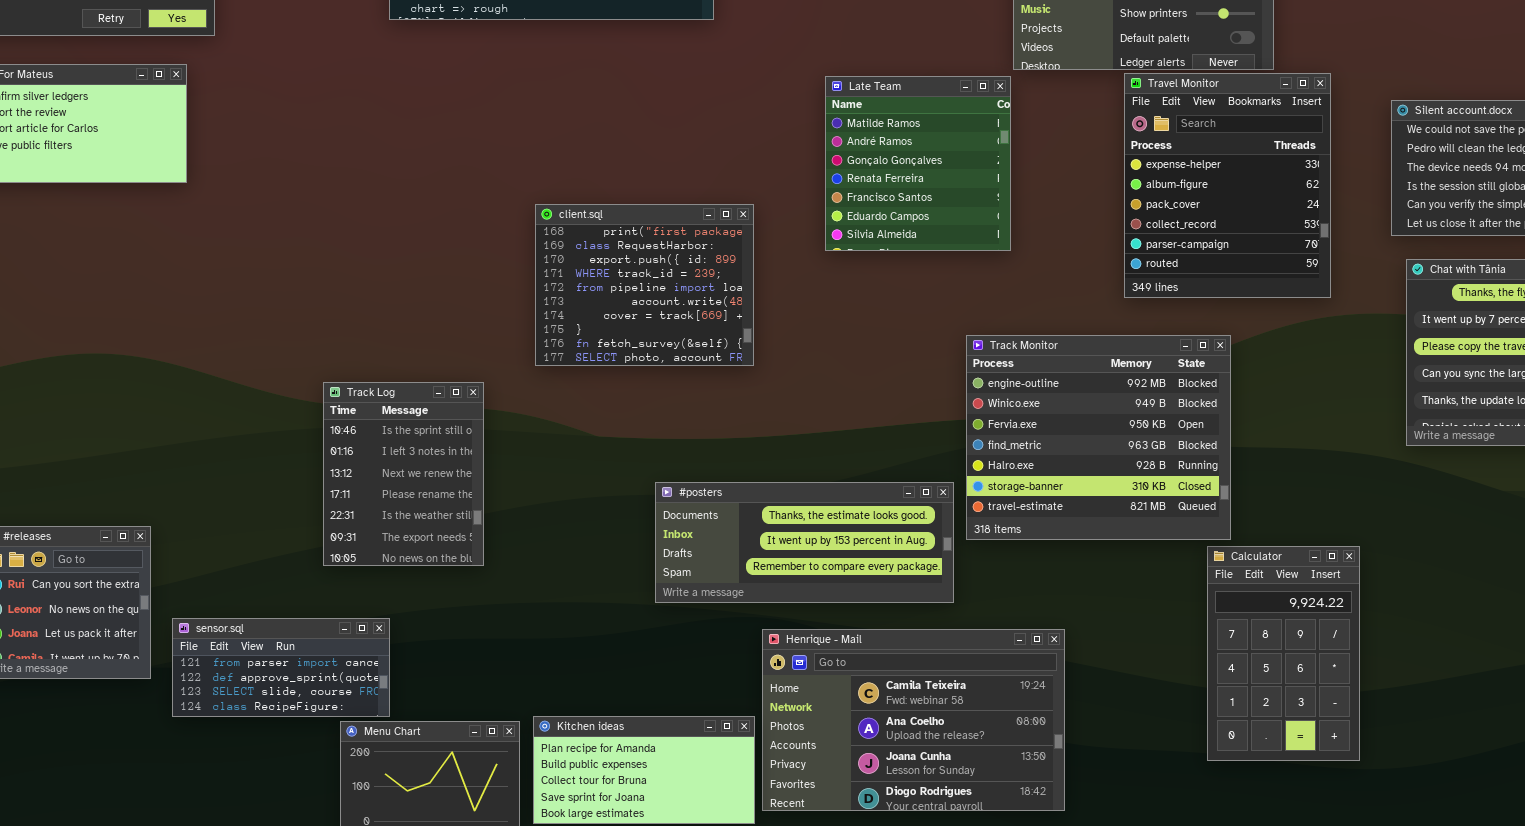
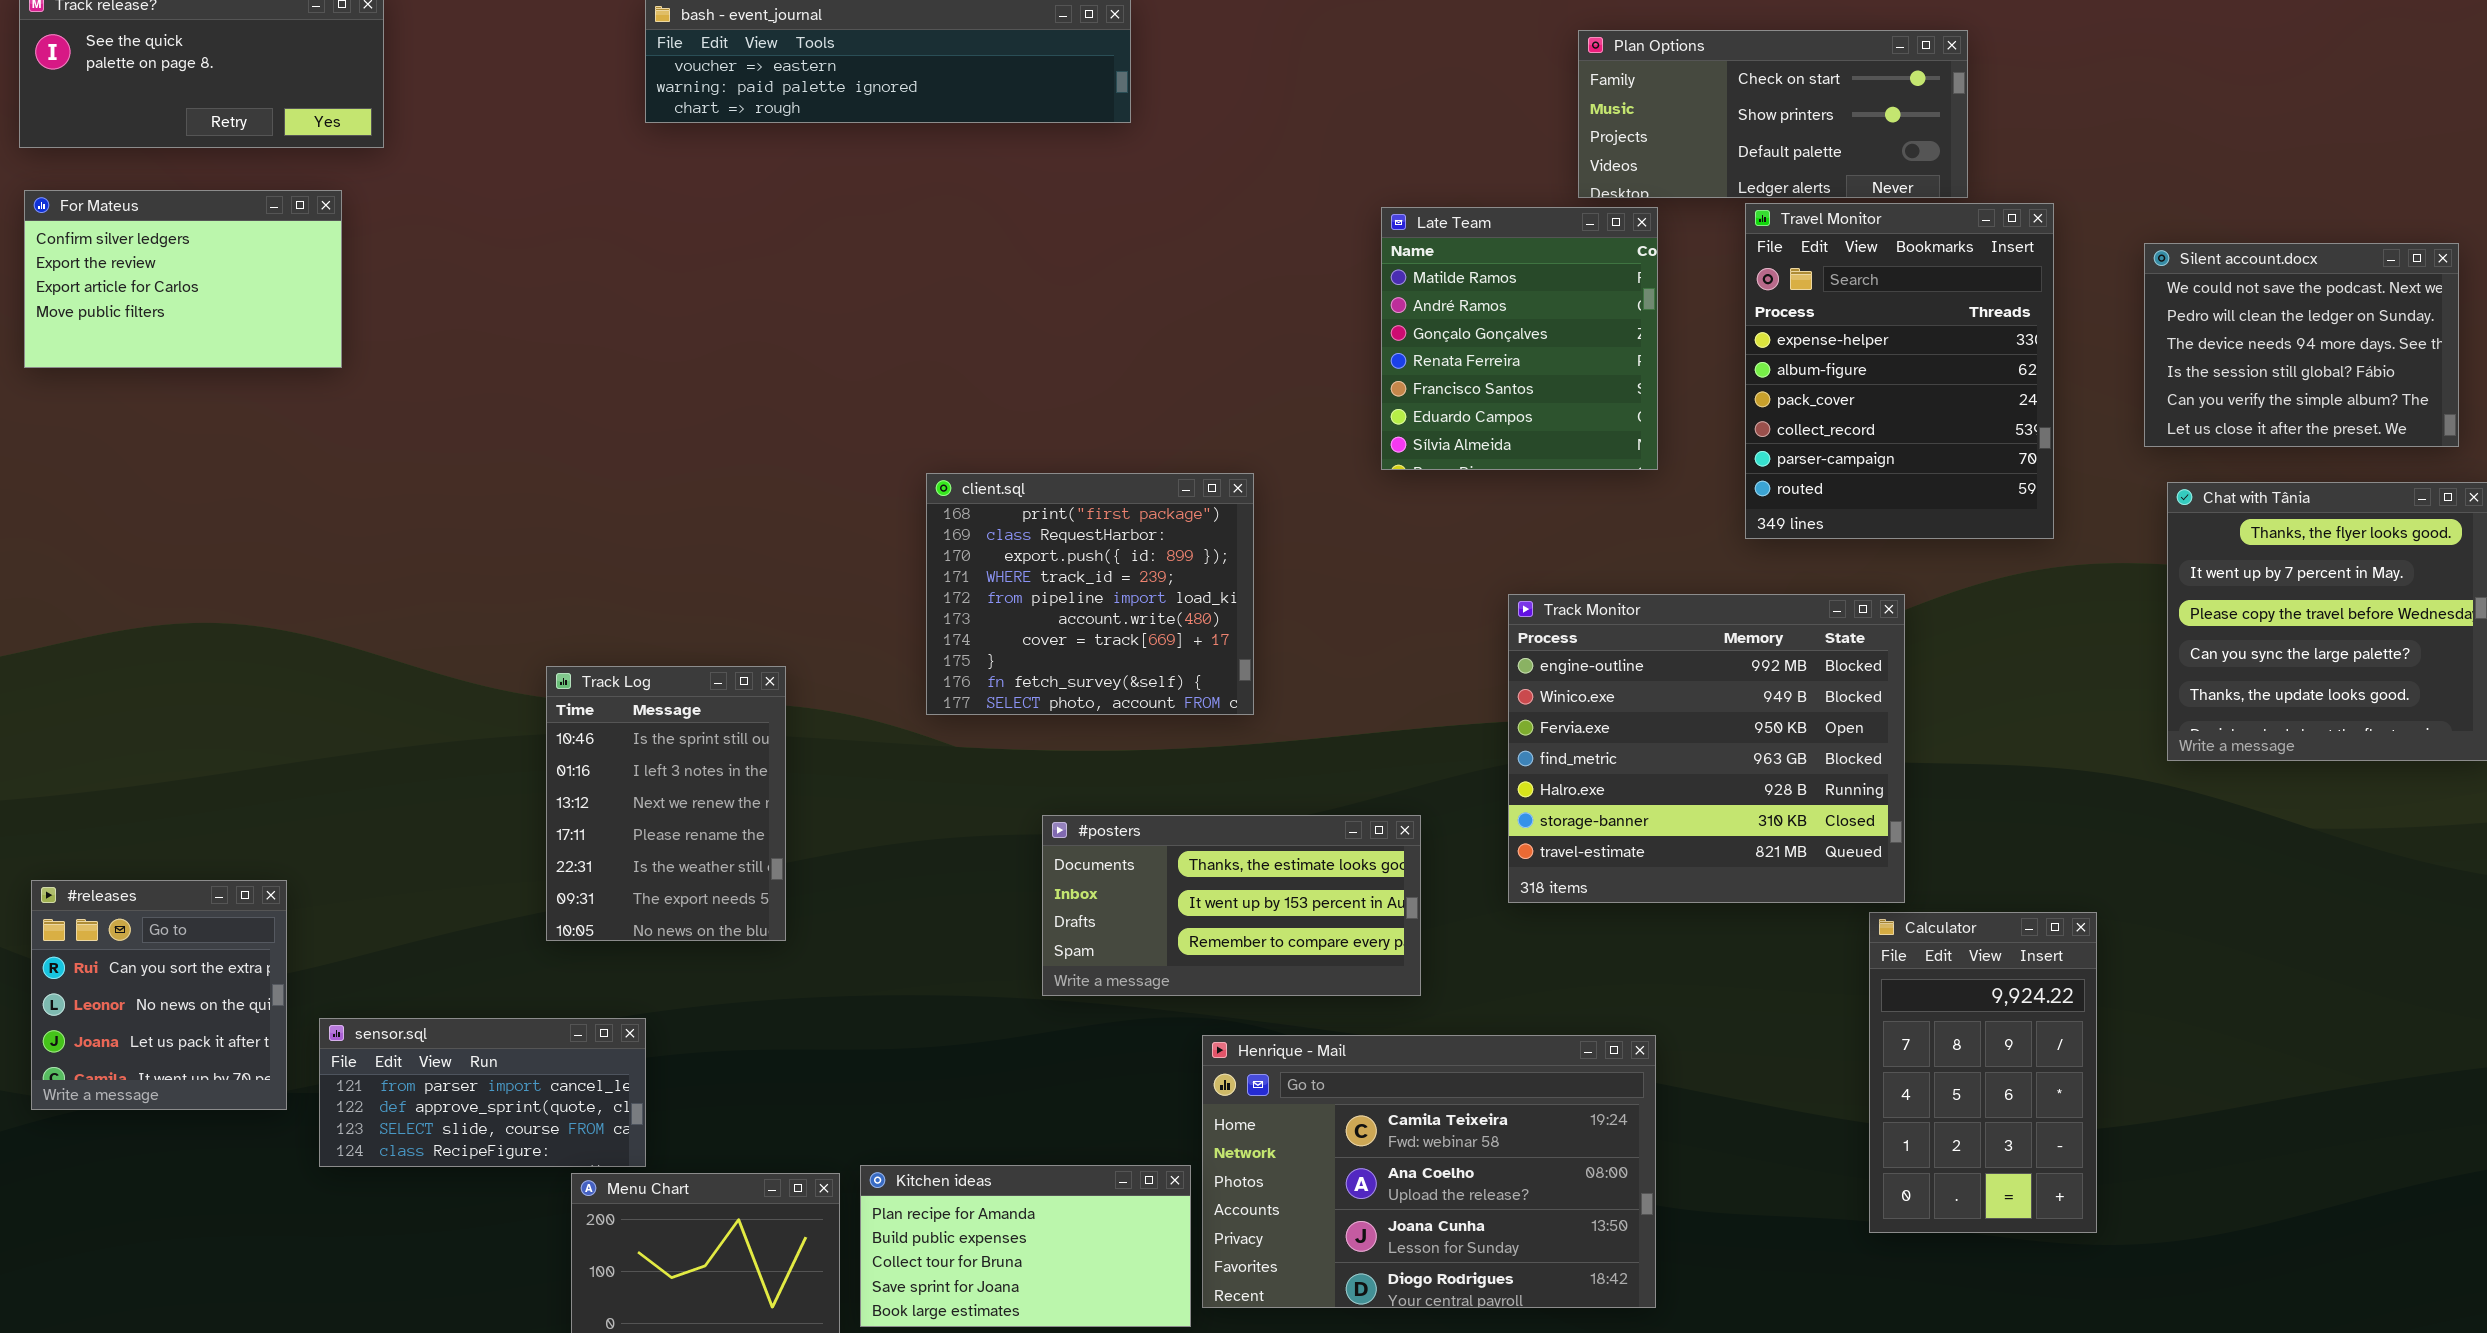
Late Team: [825,76,1011,251] -> [1381,207,1658,470], moved
client.sql: [535,204,754,366] -> [926,473,1254,715], moved
#posters: [655,482,954,603] -> [1042,815,1421,996], resized

